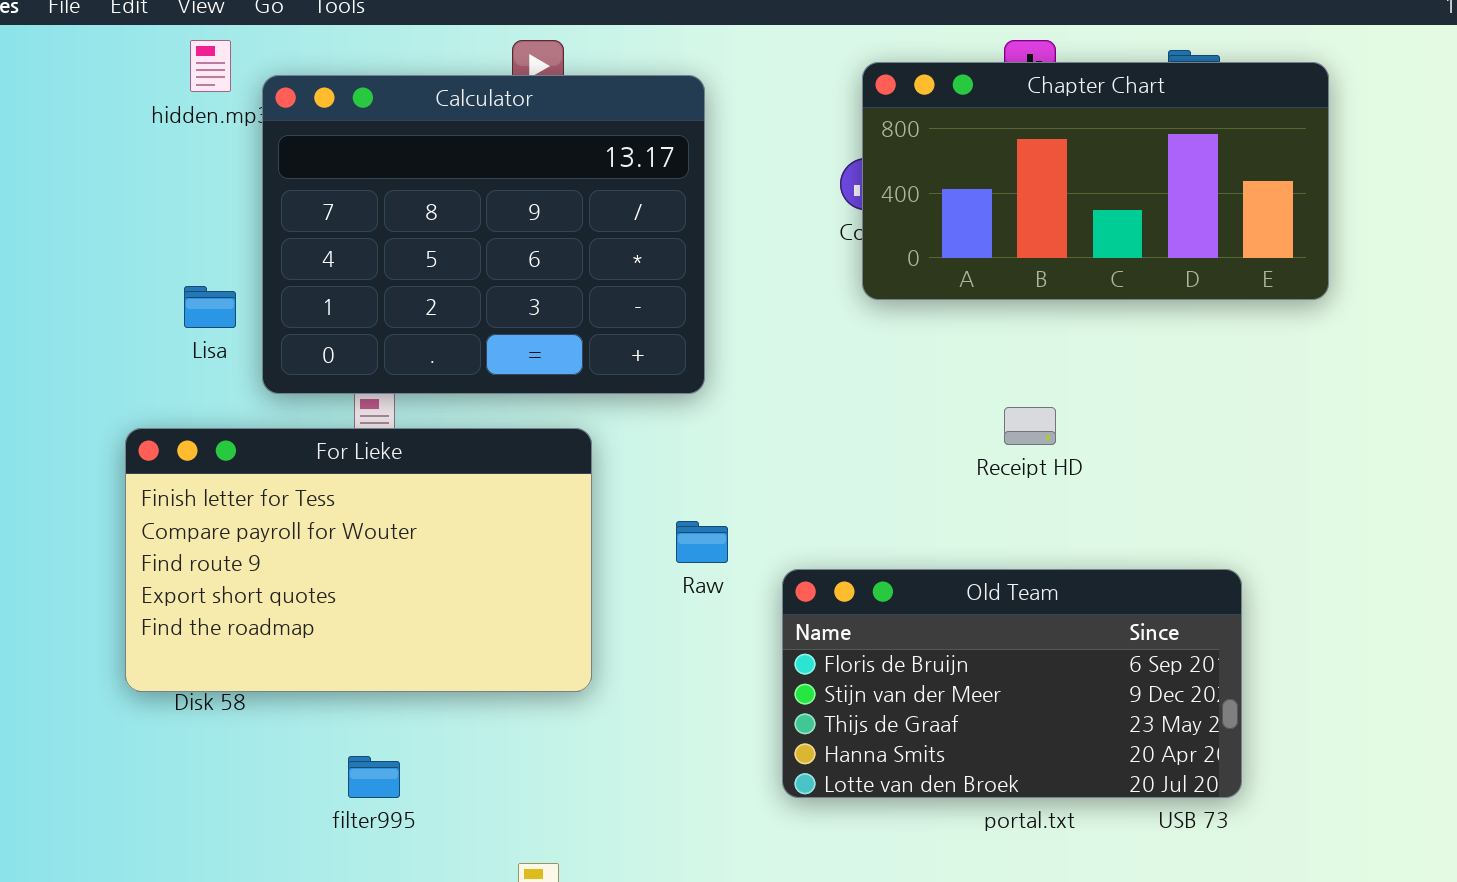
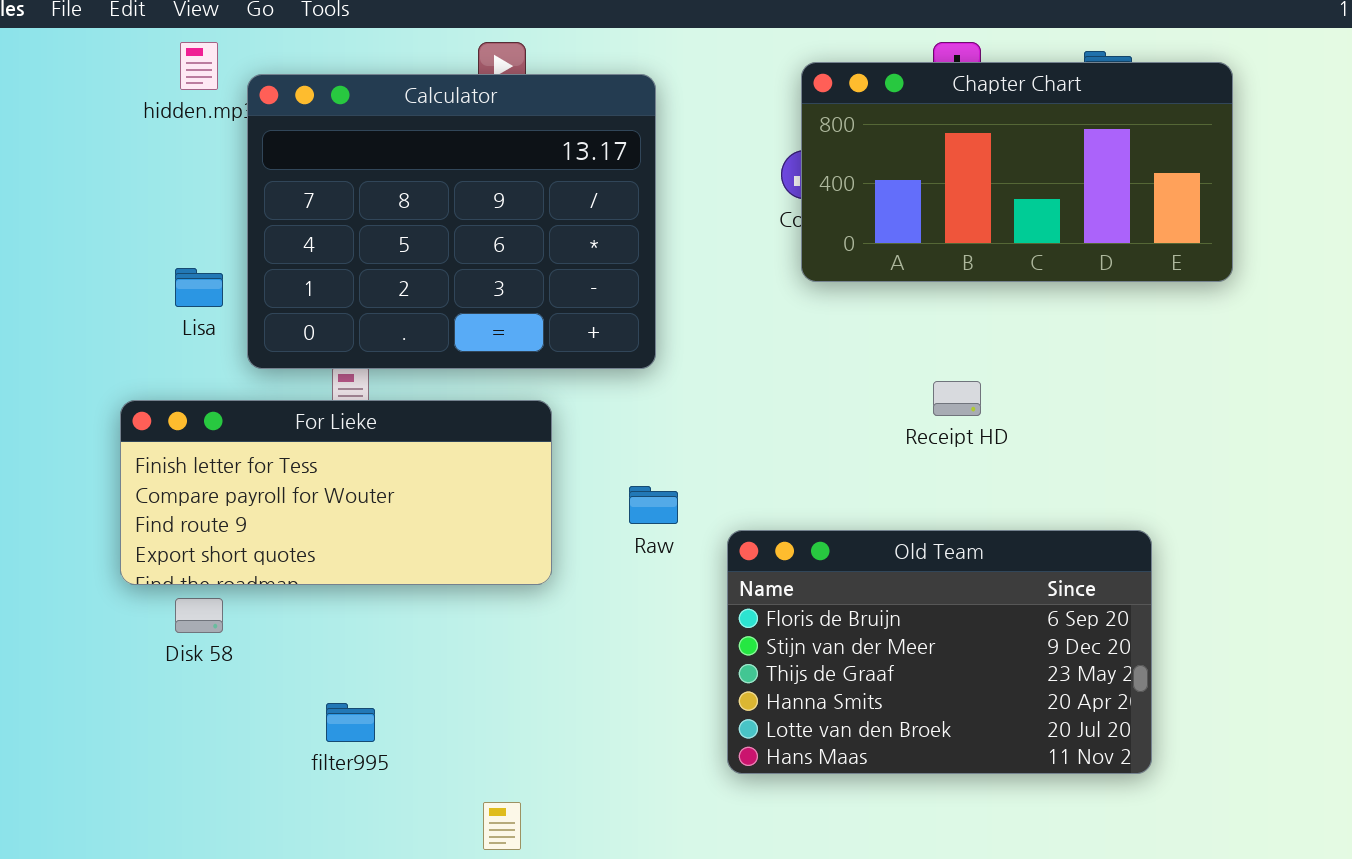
For Lieke: [125,428,592,692] -> [120,400,552,585], resized
Old Team: [782,569,1242,798] -> [727,530,1152,774], resized

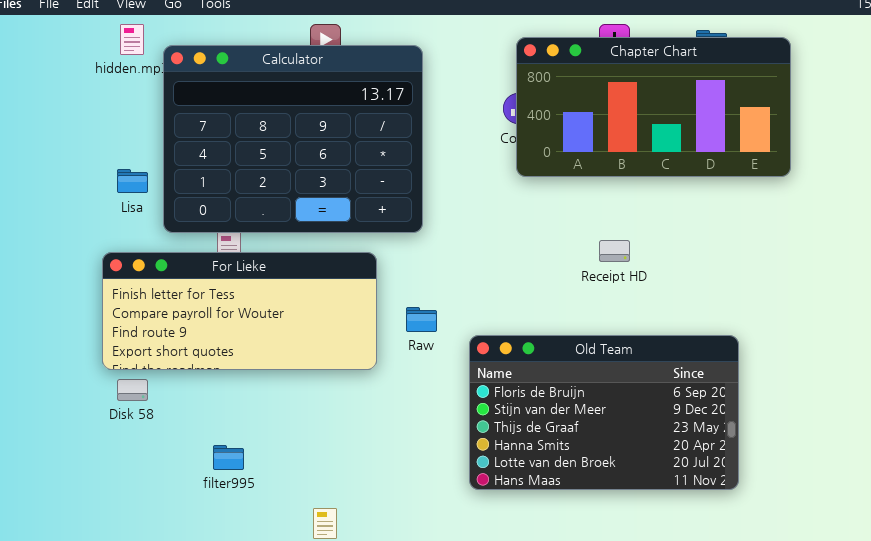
For Lieke: [120,400,552,585] -> [102,252,377,370], moved

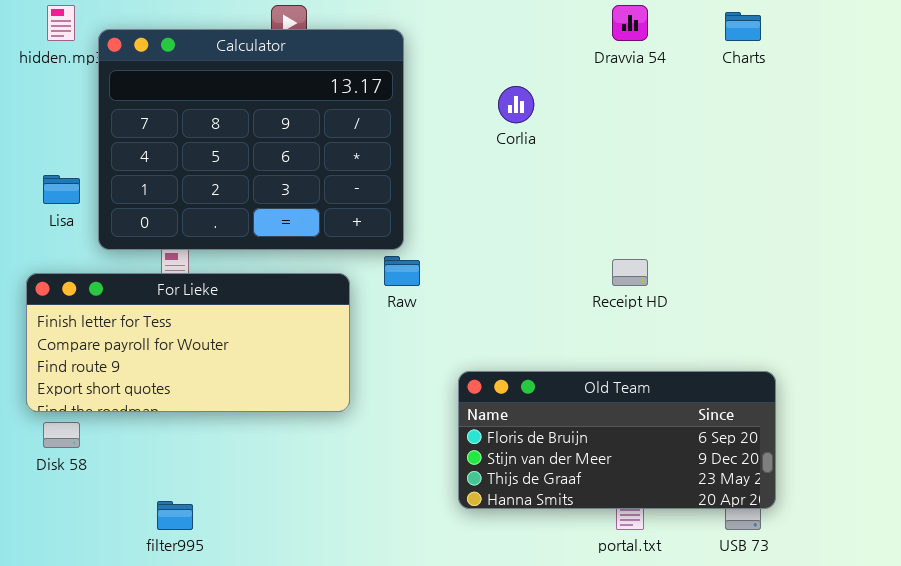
Chapter Chart: [516,37,791,177] -> none, closed
Raw: [406,307,437,332] -> [384,256,420,286], moved
Old Team: [469,335,739,490] -> [458,371,776,509], resized

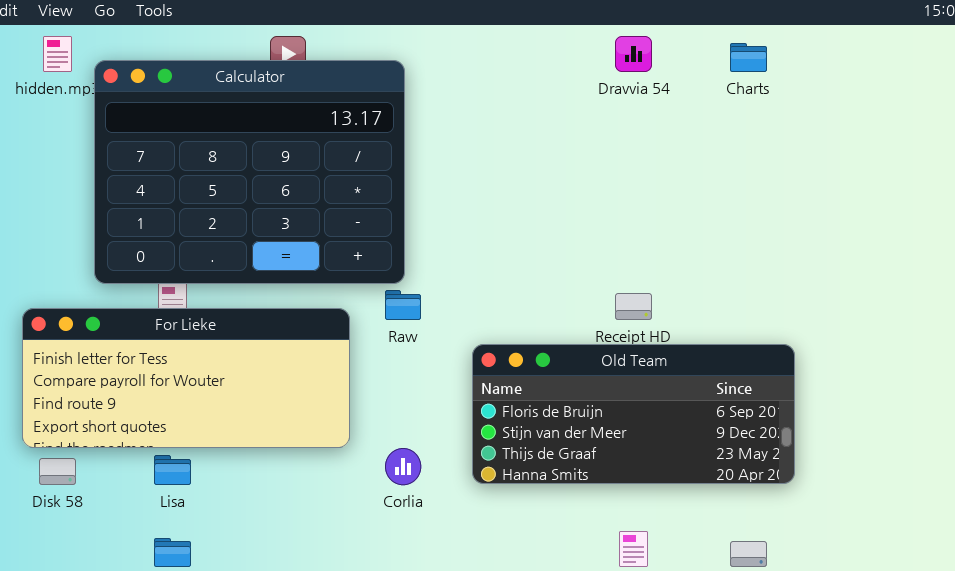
Corlia: [498,86,534,123] -> [385,448,421,485], moved
Lisa: [43,175,80,204] -> [154,455,191,485], moved
Old Team: [458,371,776,509] -> [472,344,795,484], moved

